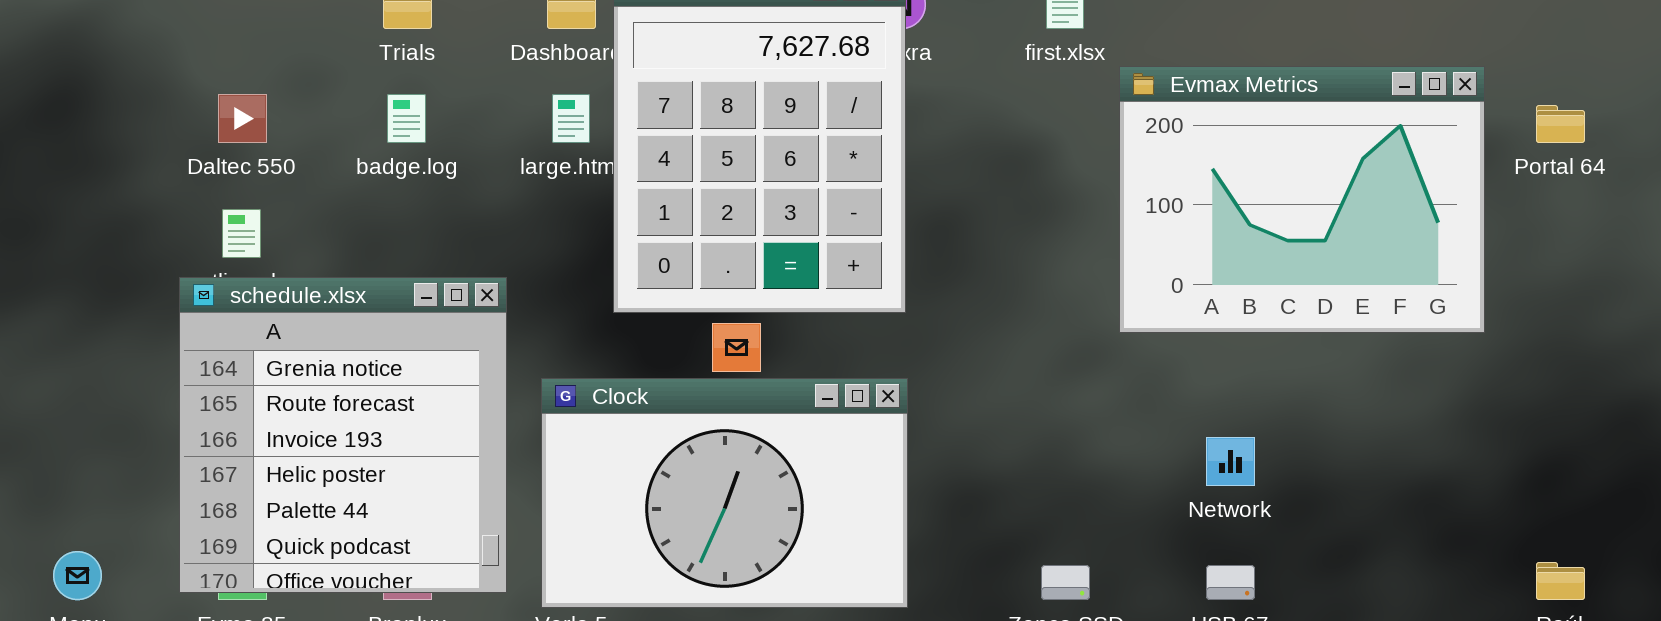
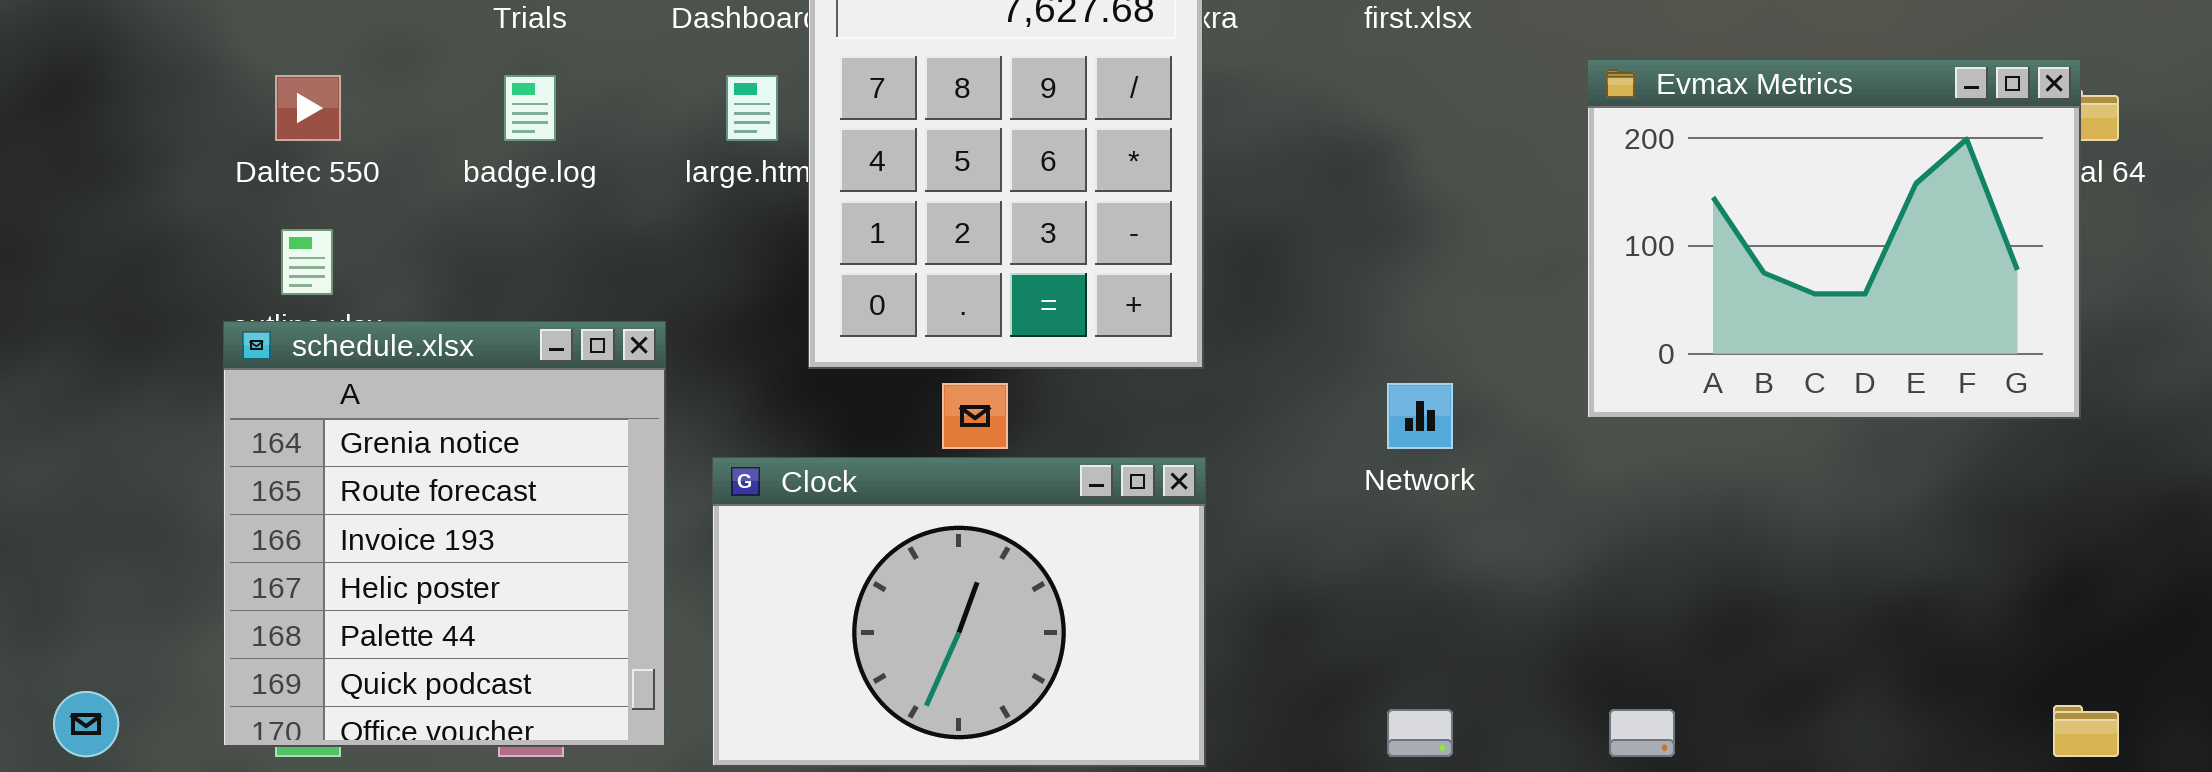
Evmax Metrics: [1119,66,1485,333] -> [1587,59,2081,419], moved
Network: [1206,437,1255,486] -> [1387,383,1453,449], moved

